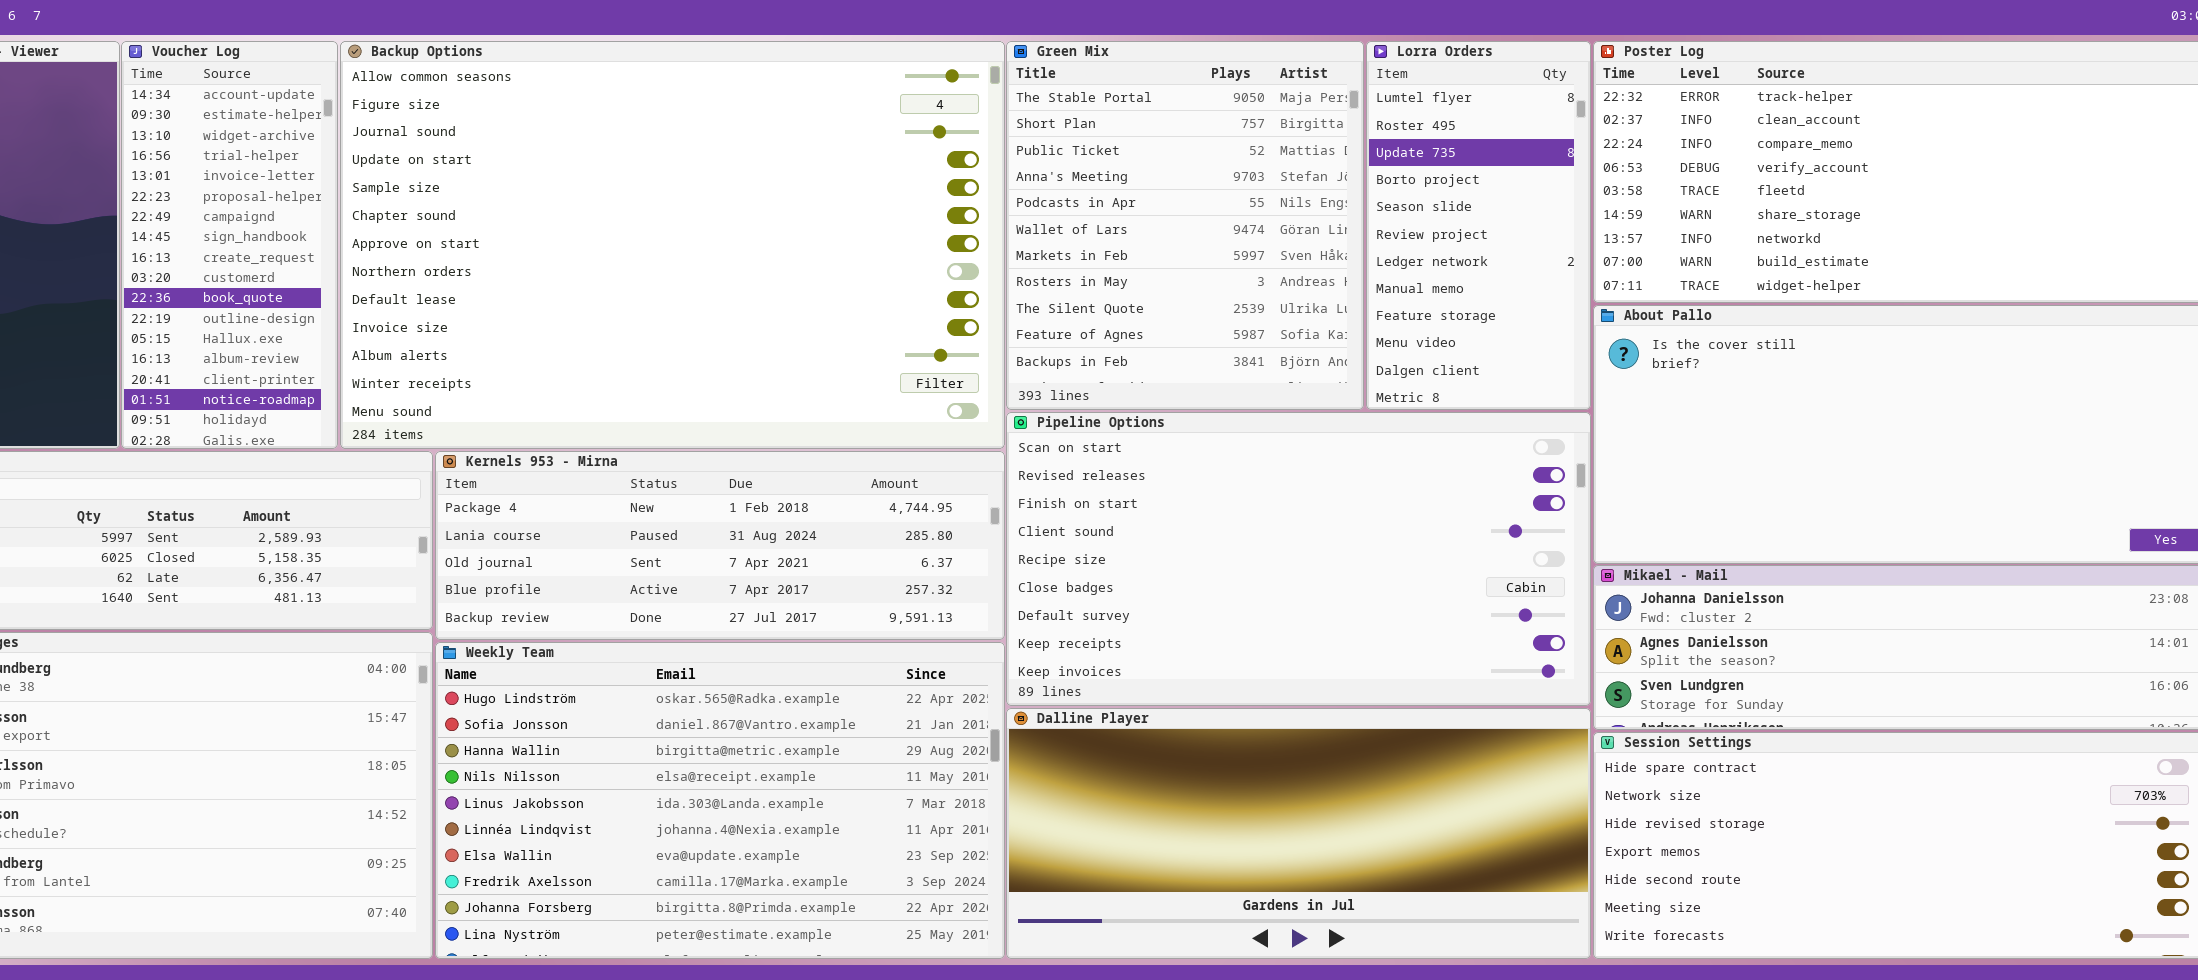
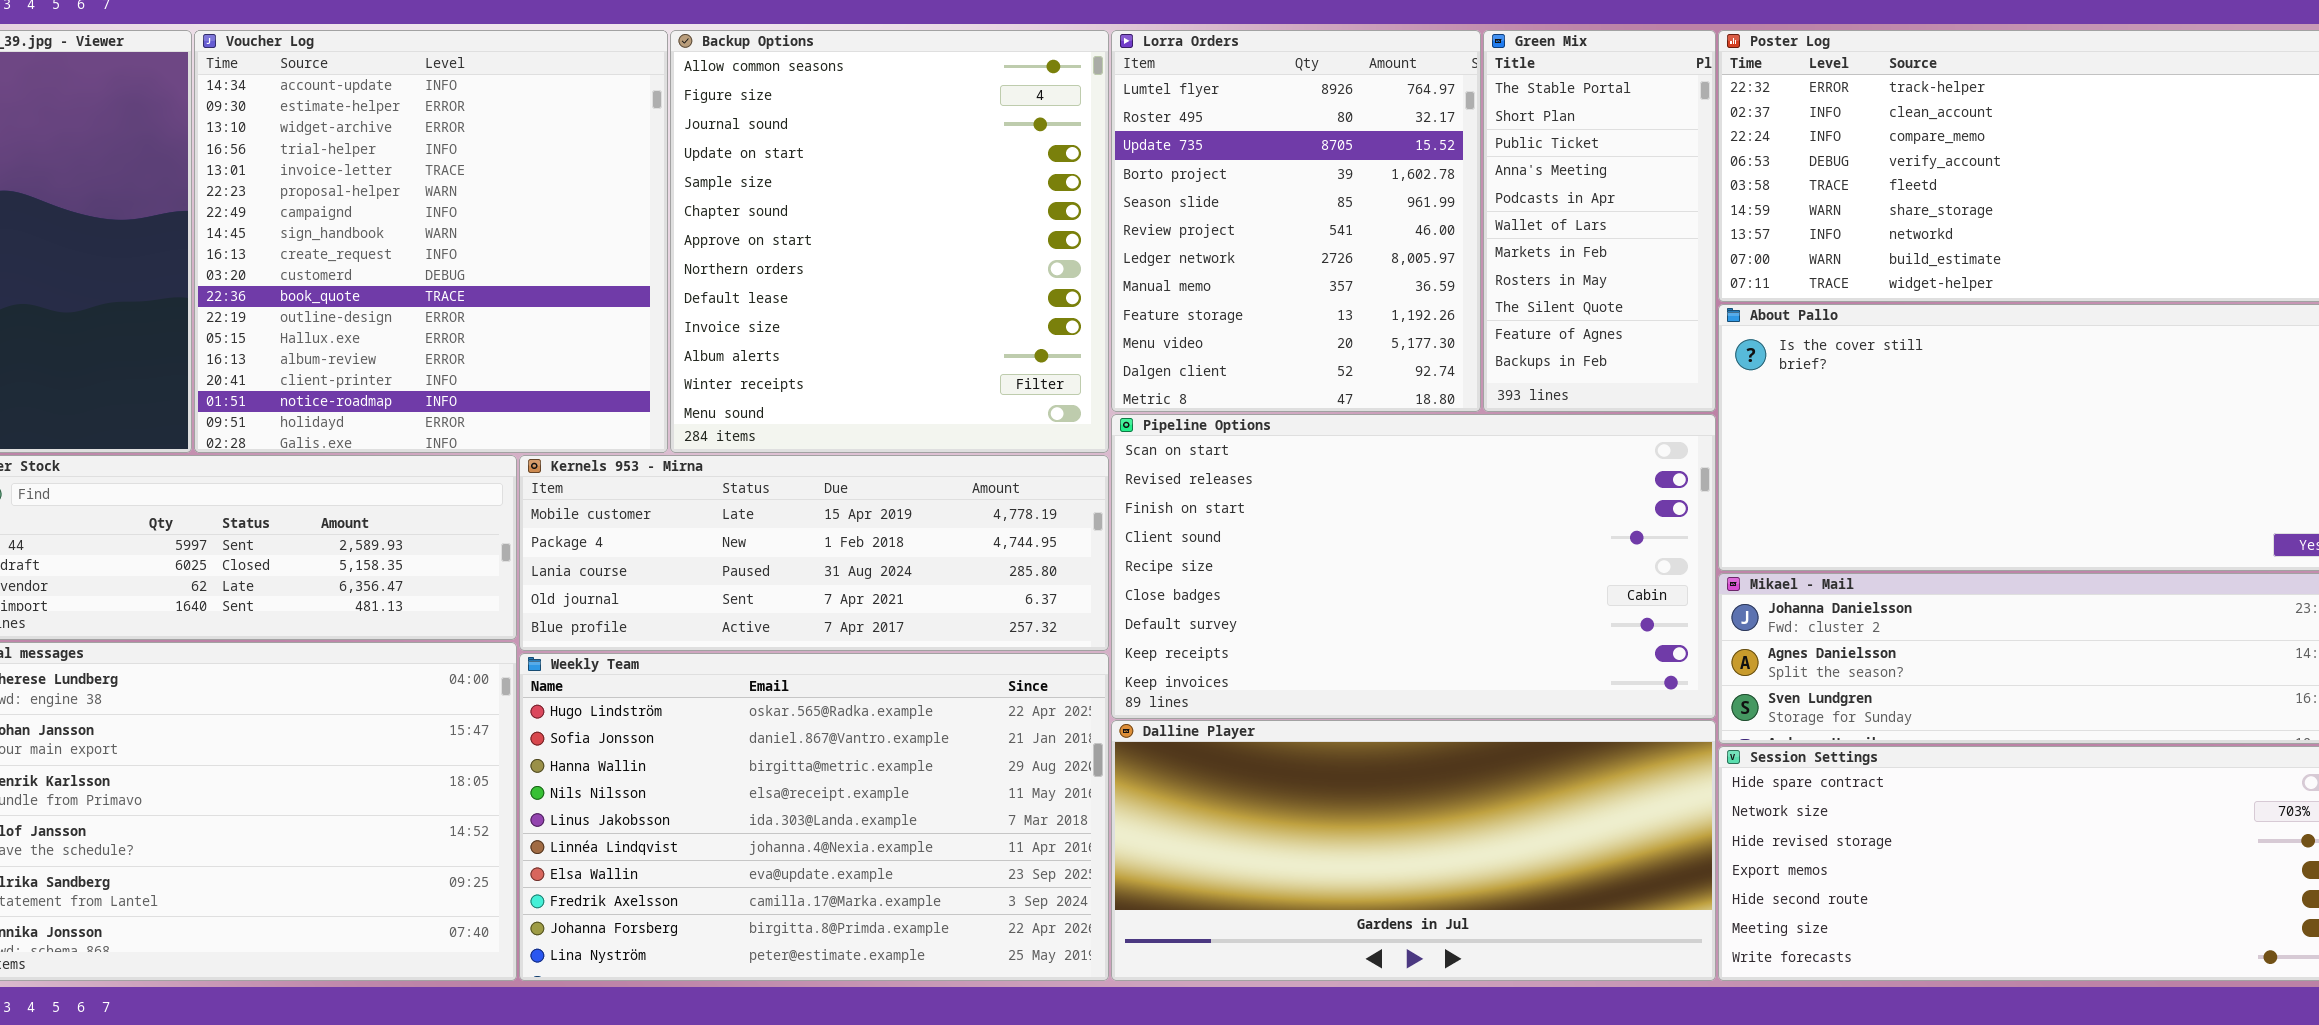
Voucher Log: [121,41,338,449] -> [194,30,668,453], resized
Backup Options: [340,41,1005,449] -> [670,30,1109,453], resized
Green Mix: [1006,41,1364,410] -> [1483,30,1716,412], moved, resized
Lorra Orders: [1366,41,1591,410] -> [1111,30,1481,412], moved, resized
Kernels 953 - Mirna: [435,451,1005,640] -> [519,455,1109,651], scrolled up 1 row

